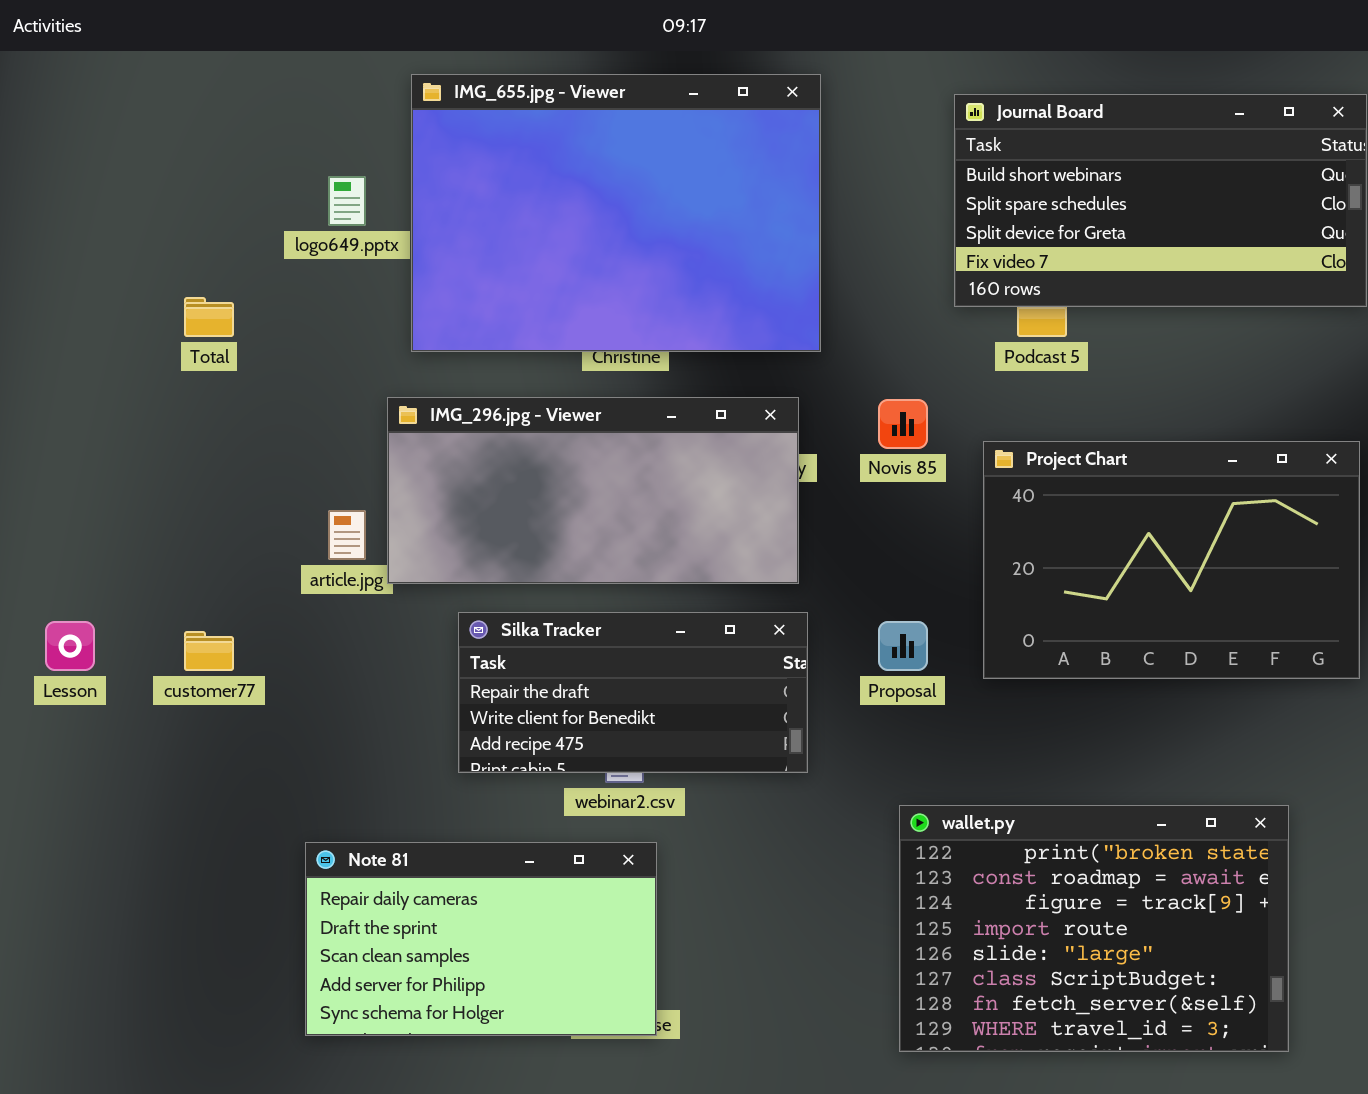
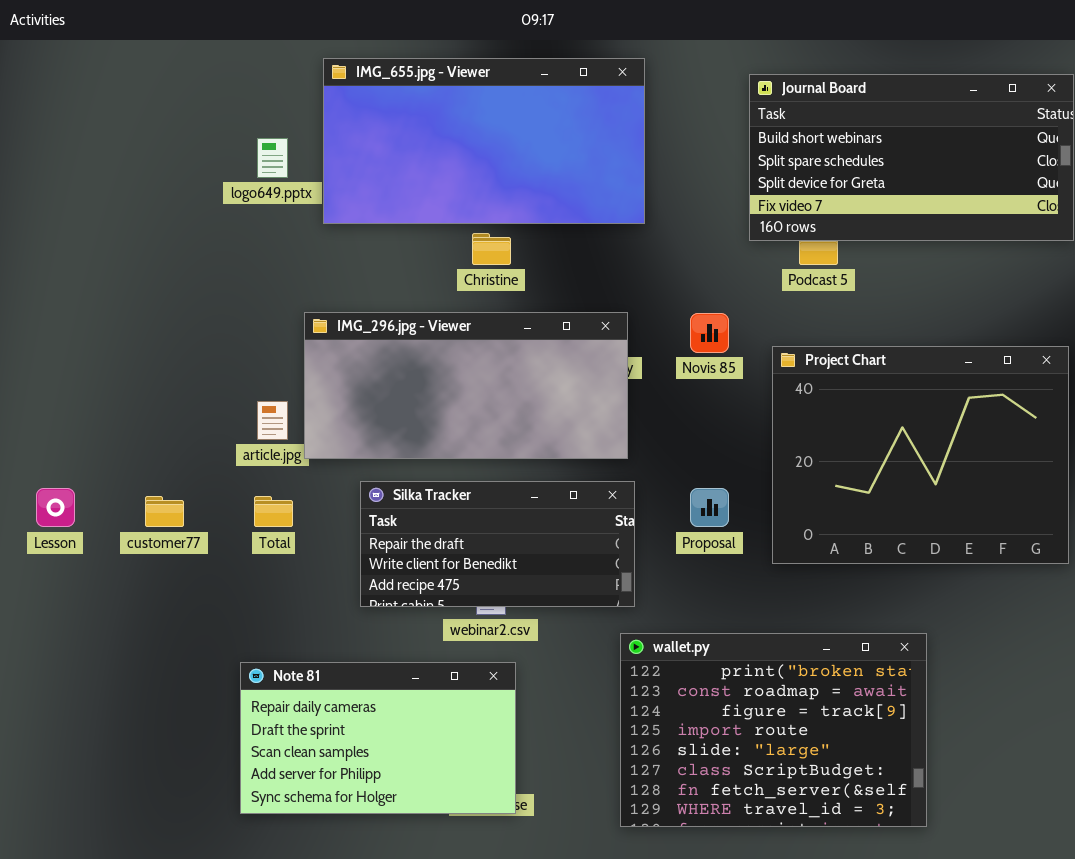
IMG_655.jpg - Viewer: [411,74,821,352] -> [323,58,645,224], resized
Total: [184,297,234,337] -> [254,496,293,527], moved
Project Chart: [983,441,1360,679] -> [772,346,1069,564], resized
wallet.py: [899,805,1289,1052] -> [620,633,927,827], moved

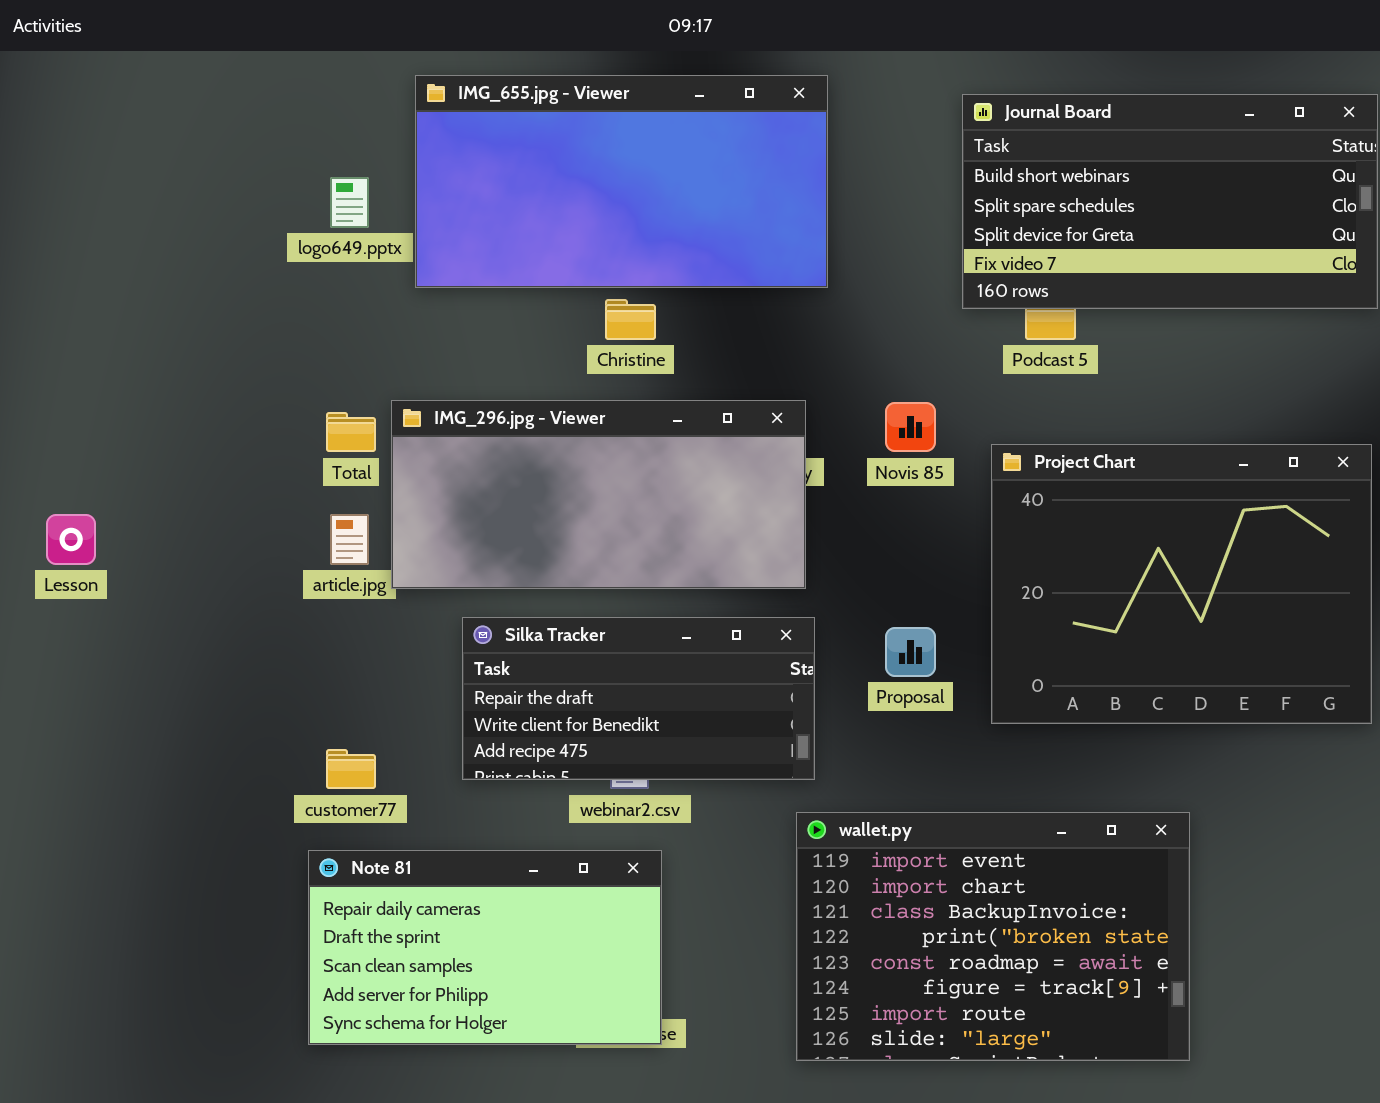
Lesson: [36,488,75,527] -> [46,514,96,565], moved
customer77: [145,496,184,527] -> [326,749,376,789], moved
Total: [254,496,293,527] -> [326,412,376,452], moved
wallet.py: [620,633,927,827] -> [796,812,1190,1061], scrolled up 3 rows

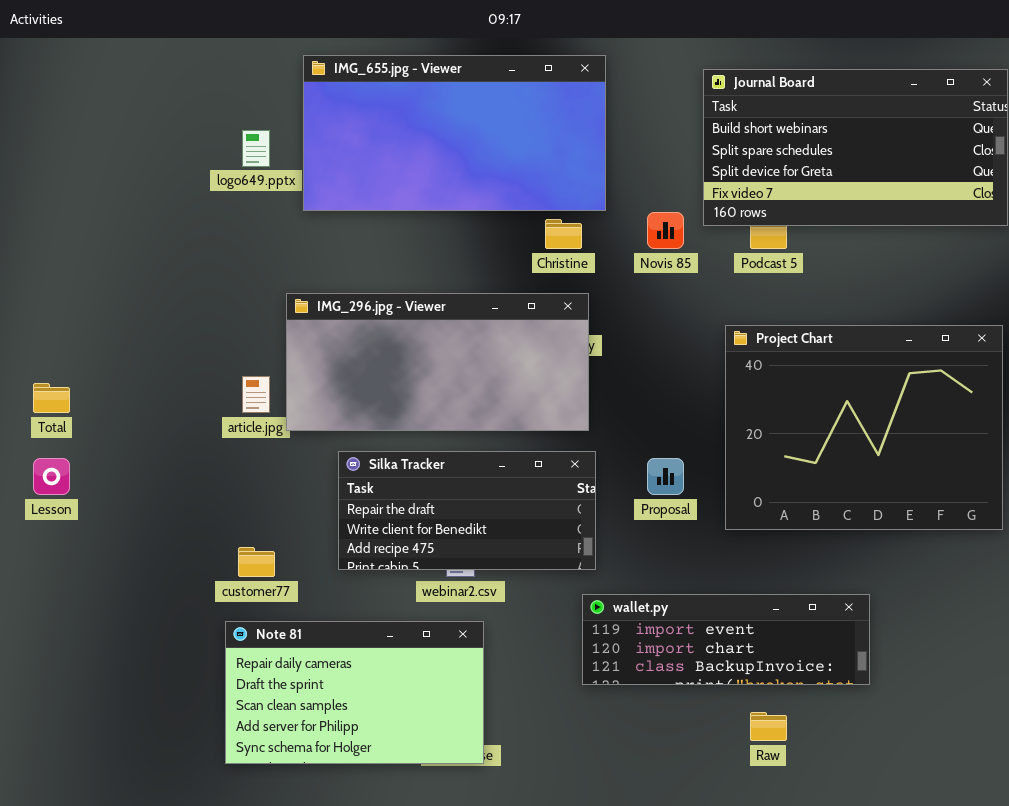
Christine: [605,299,656,340] -> [545,219,582,249], moved
Novis 85: [885,402,936,452] -> [647,212,684,249], moved
Total: [326,412,376,452] -> [33,383,70,413], moved
Lesson: [46,514,96,565] -> [33,458,70,495], moved
wallet.py: [796,812,1190,1061] -> [582,594,870,685], resized

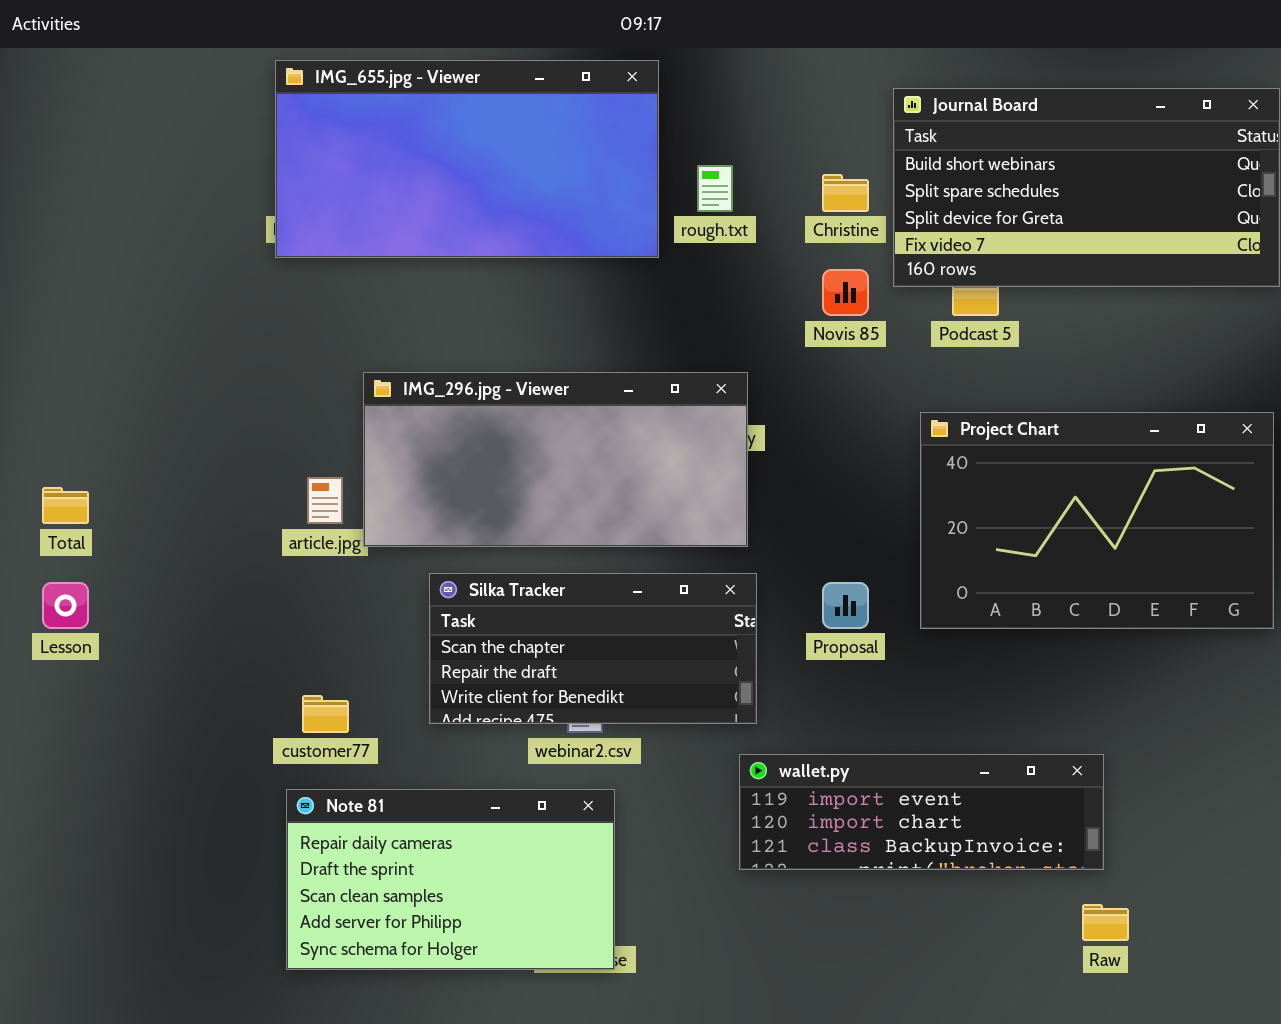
IMG_655.jpg - Viewer: [303,55,606,211] -> [275,60,659,258], moved
Christine: [545,219,582,249] -> [822,174,869,212], moved
Project Chart: [725,325,1003,530] -> [920,412,1274,629], resized
Silka Tracker: [338,451,596,570] -> [429,573,757,724], scrolled up 1 row
Raw: [750,712,787,741] -> [1082,904,1129,941], moved

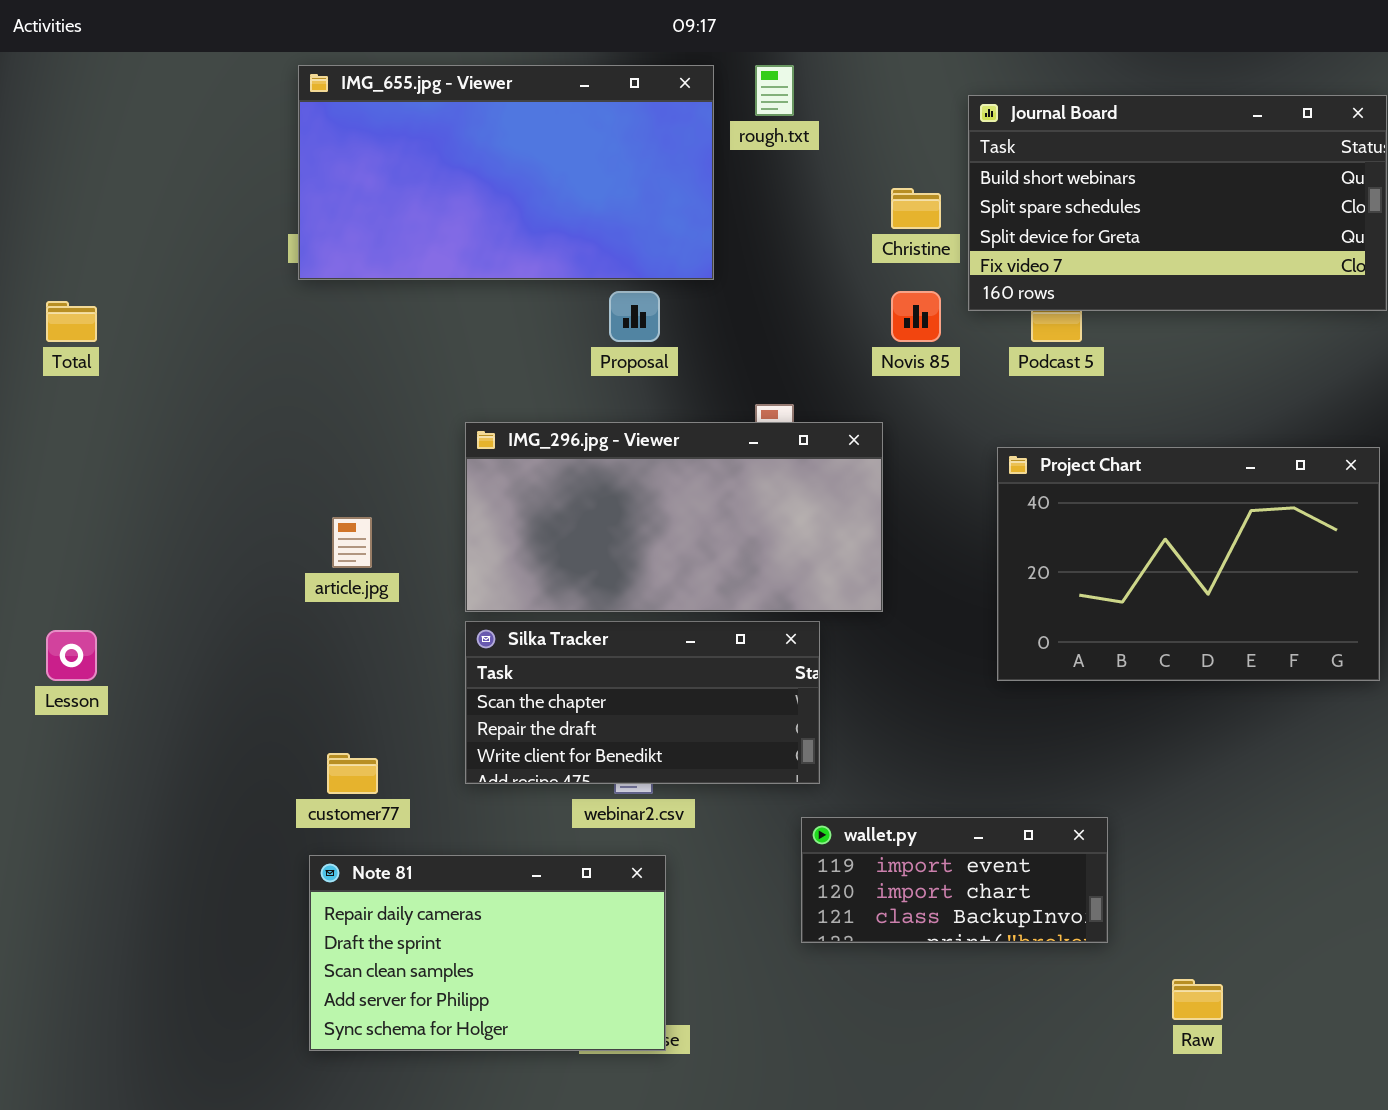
rough.txt: [697,165,733,212] -> [755,65,794,116], moved
IMG_296.jpg - Viewer: [363,372,748,547] -> [465,422,883,612], moved
Total: [42,487,89,524] -> [46,301,97,342], moved
Proposal: [822,582,869,629] -> [609,291,660,342], moved
wallet.py: [739,754,1104,870] -> [801,817,1108,943], resized

